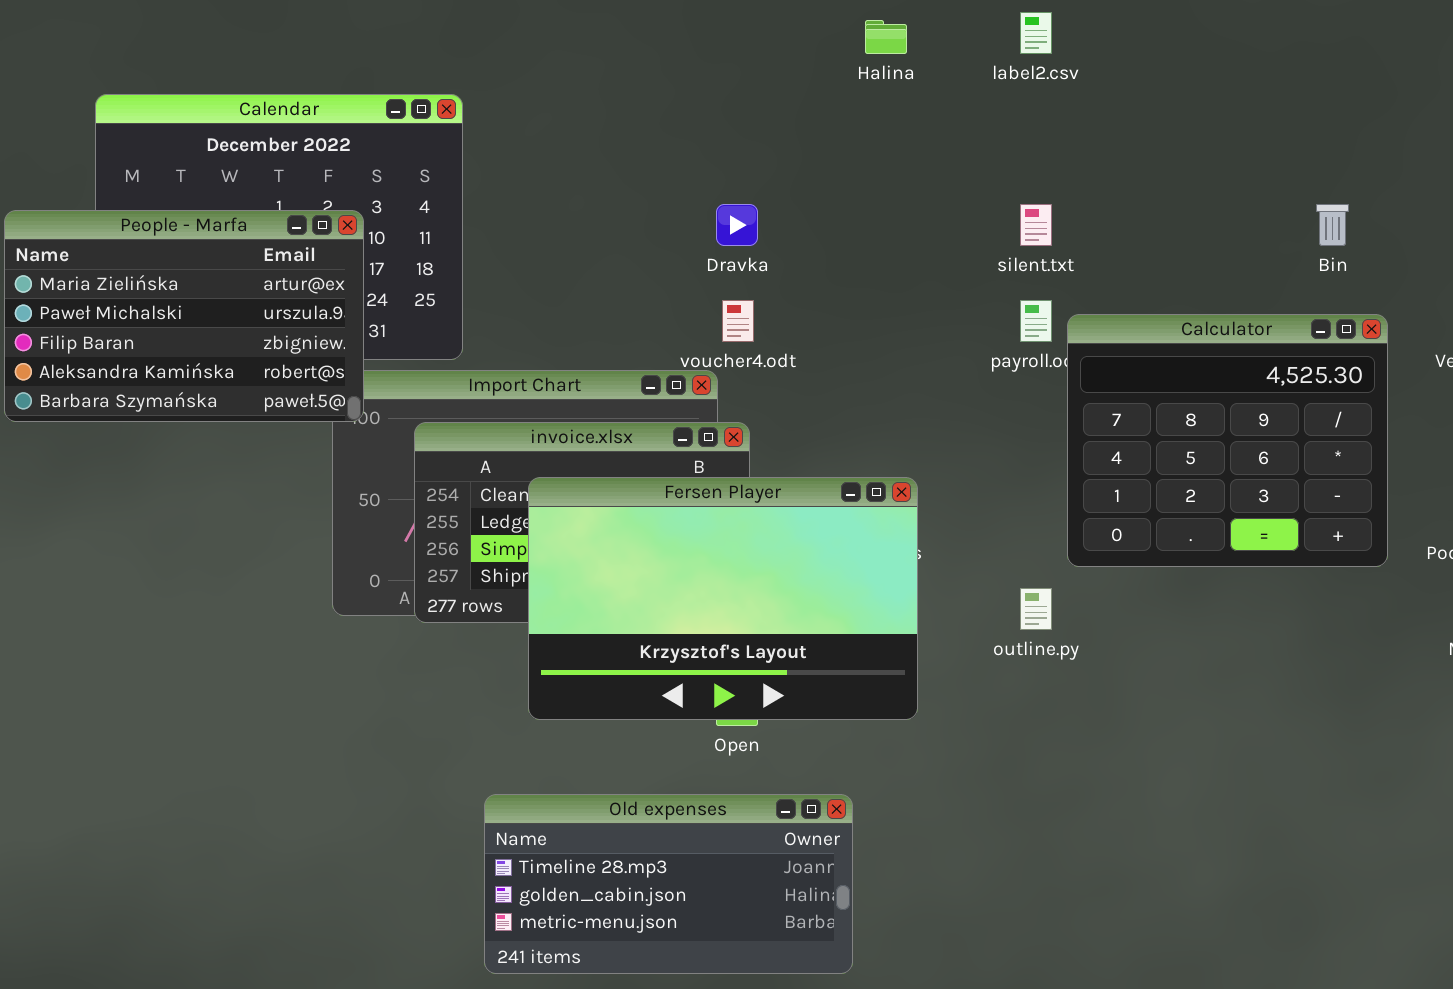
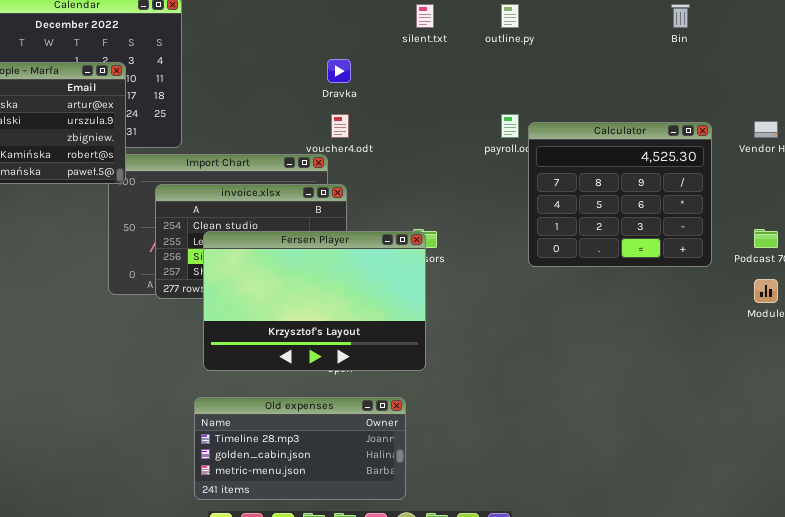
silent.txt: [1020,204,1052,246] -> [416,4,434,28], moved
Bin: [1316,204,1349,246] -> [671,4,690,28], moved
Fersen Player: [528,477,918,720] -> [203,231,426,371], moved
outline.py: [1020,588,1052,630] -> [501,4,519,28], moved

